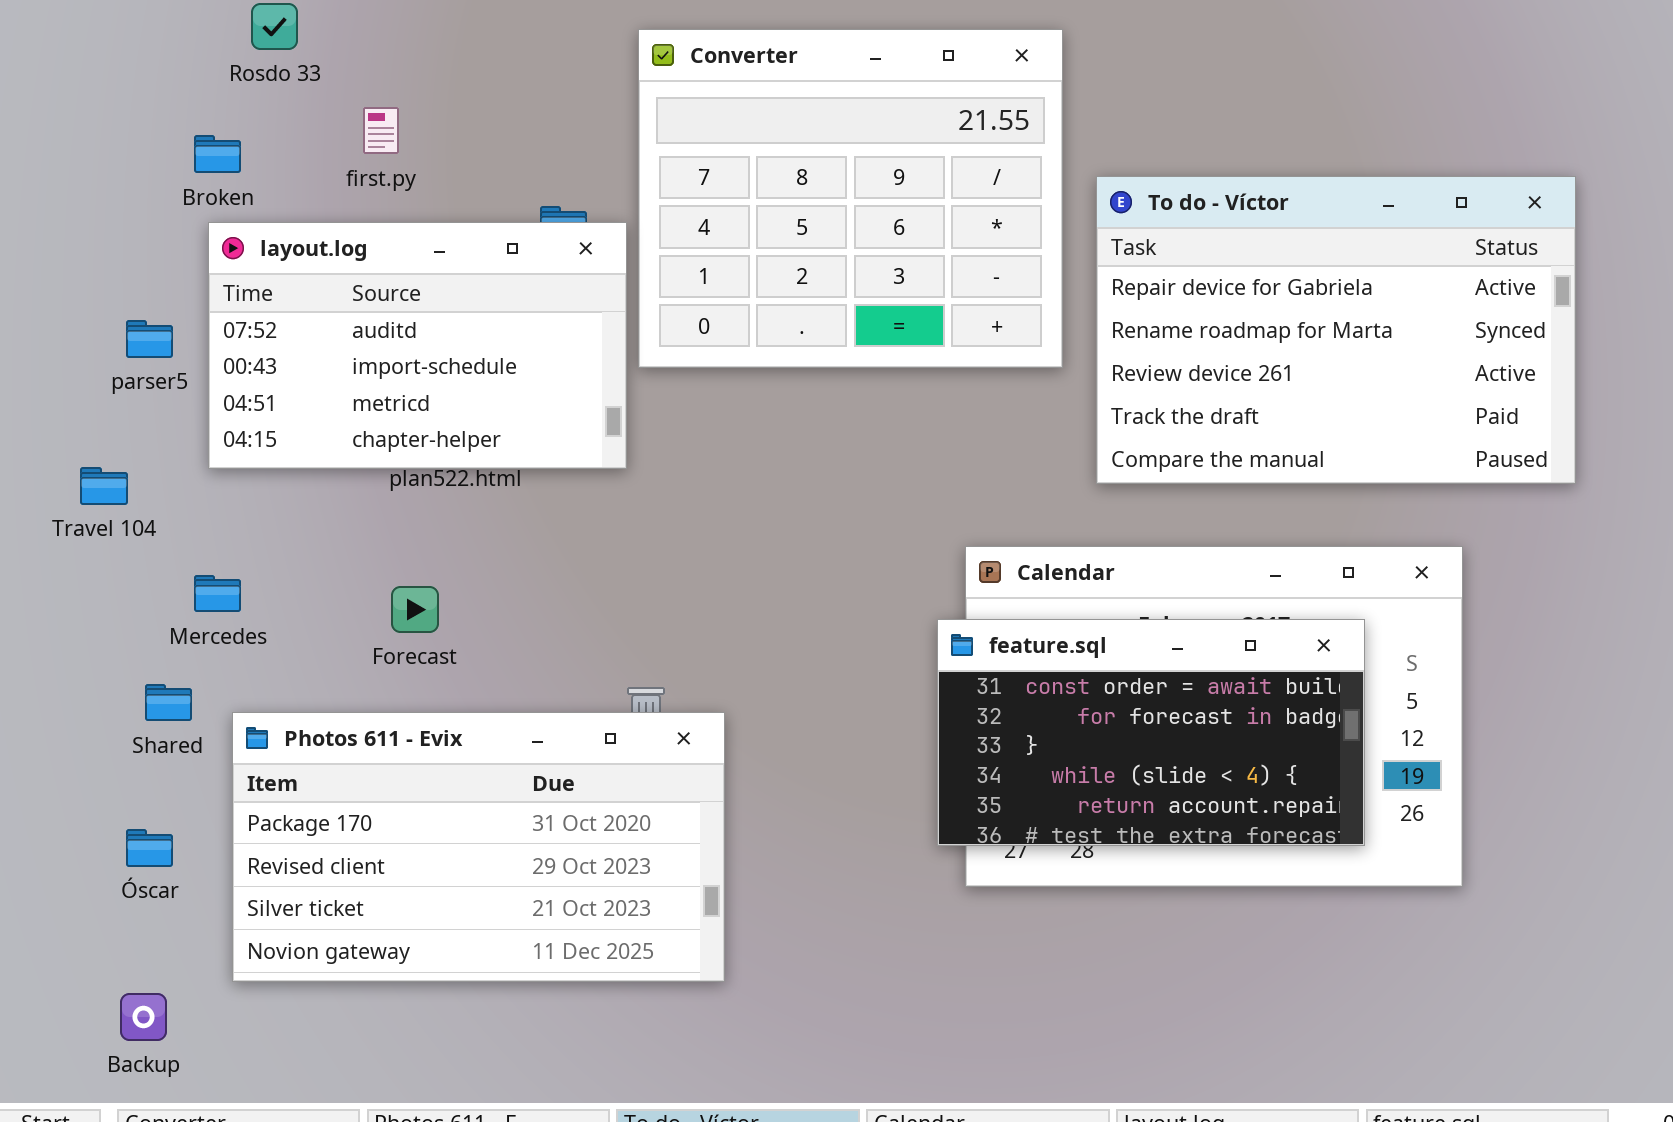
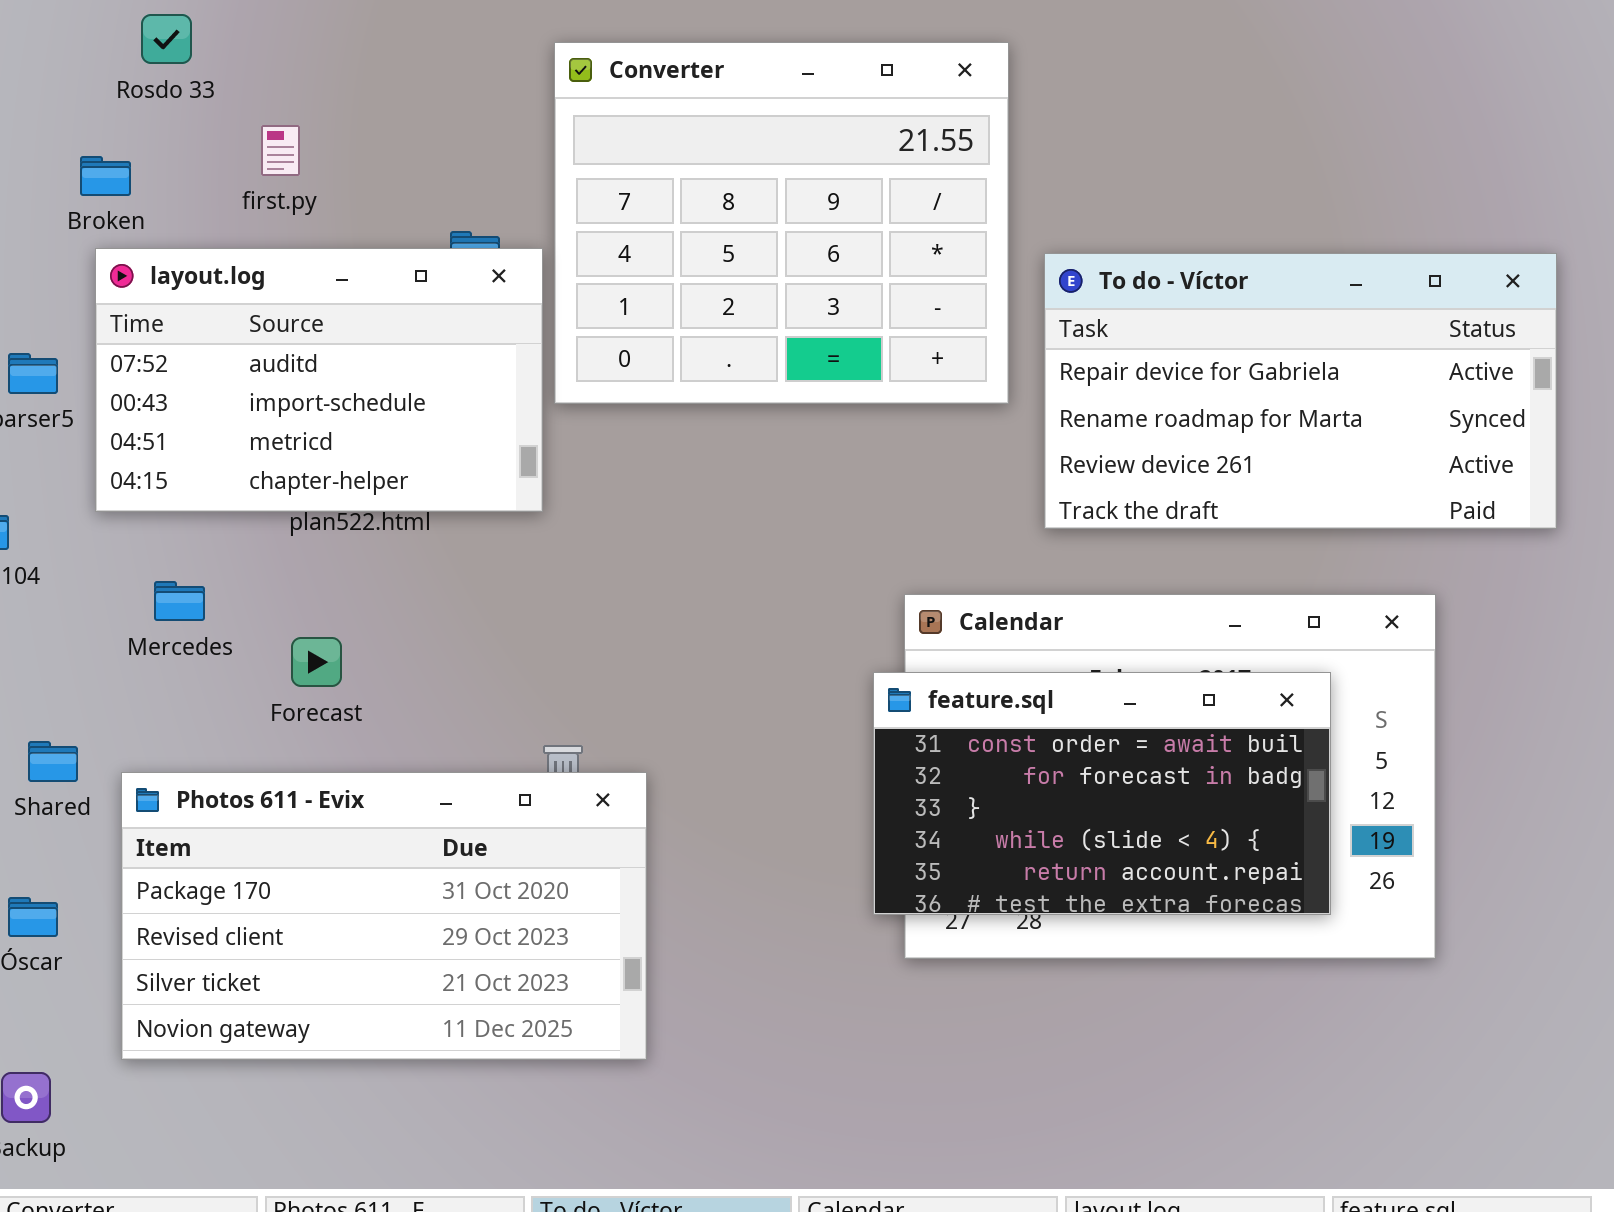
To do - Víctor: [1096,176,1576,484] -> [1044,253,1557,529], resized
Mercedes: [194,575,241,612] -> [154,581,205,621], moved

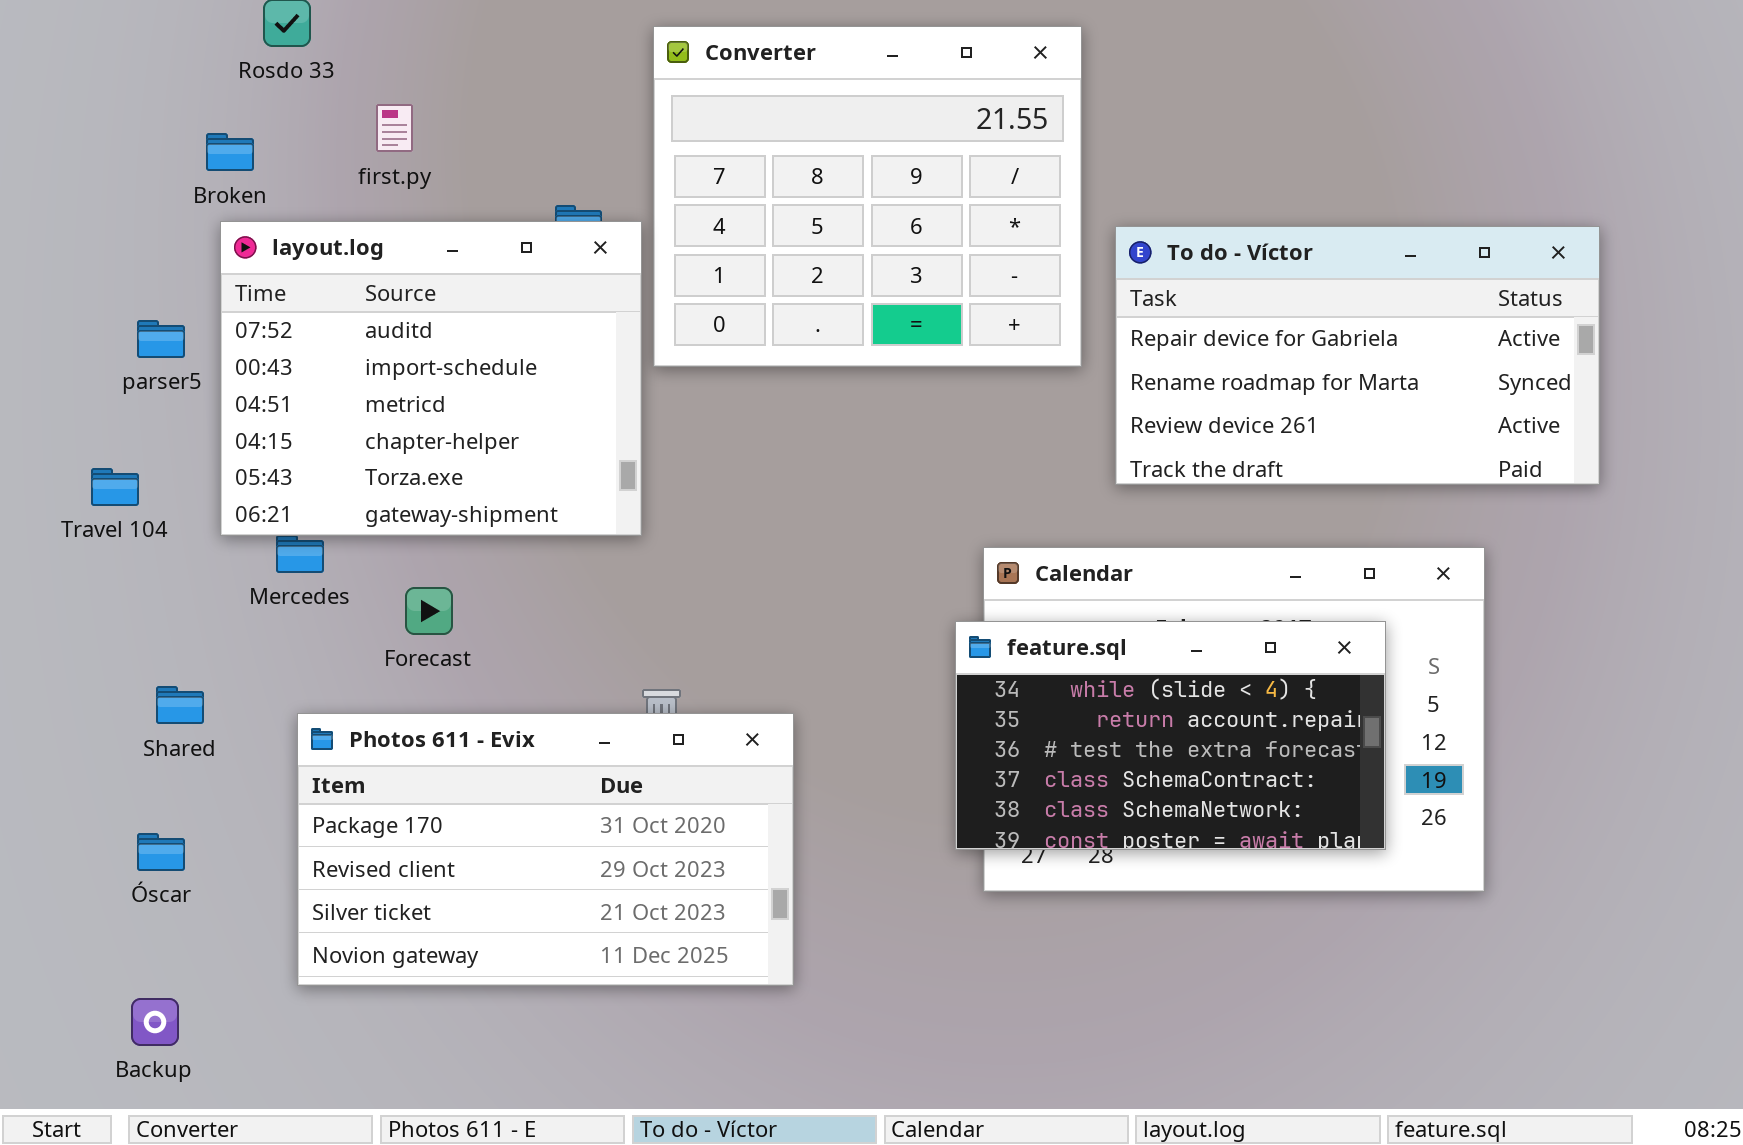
layout.log: [95,248,543,512] -> [220,221,642,536], resized
feature.sql: [873,672,1331,915] -> [955,621,1386,850], scrolled down 3 rows
Photos 611 - Evix: [121,772,647,1060] -> [297,713,794,986], moved

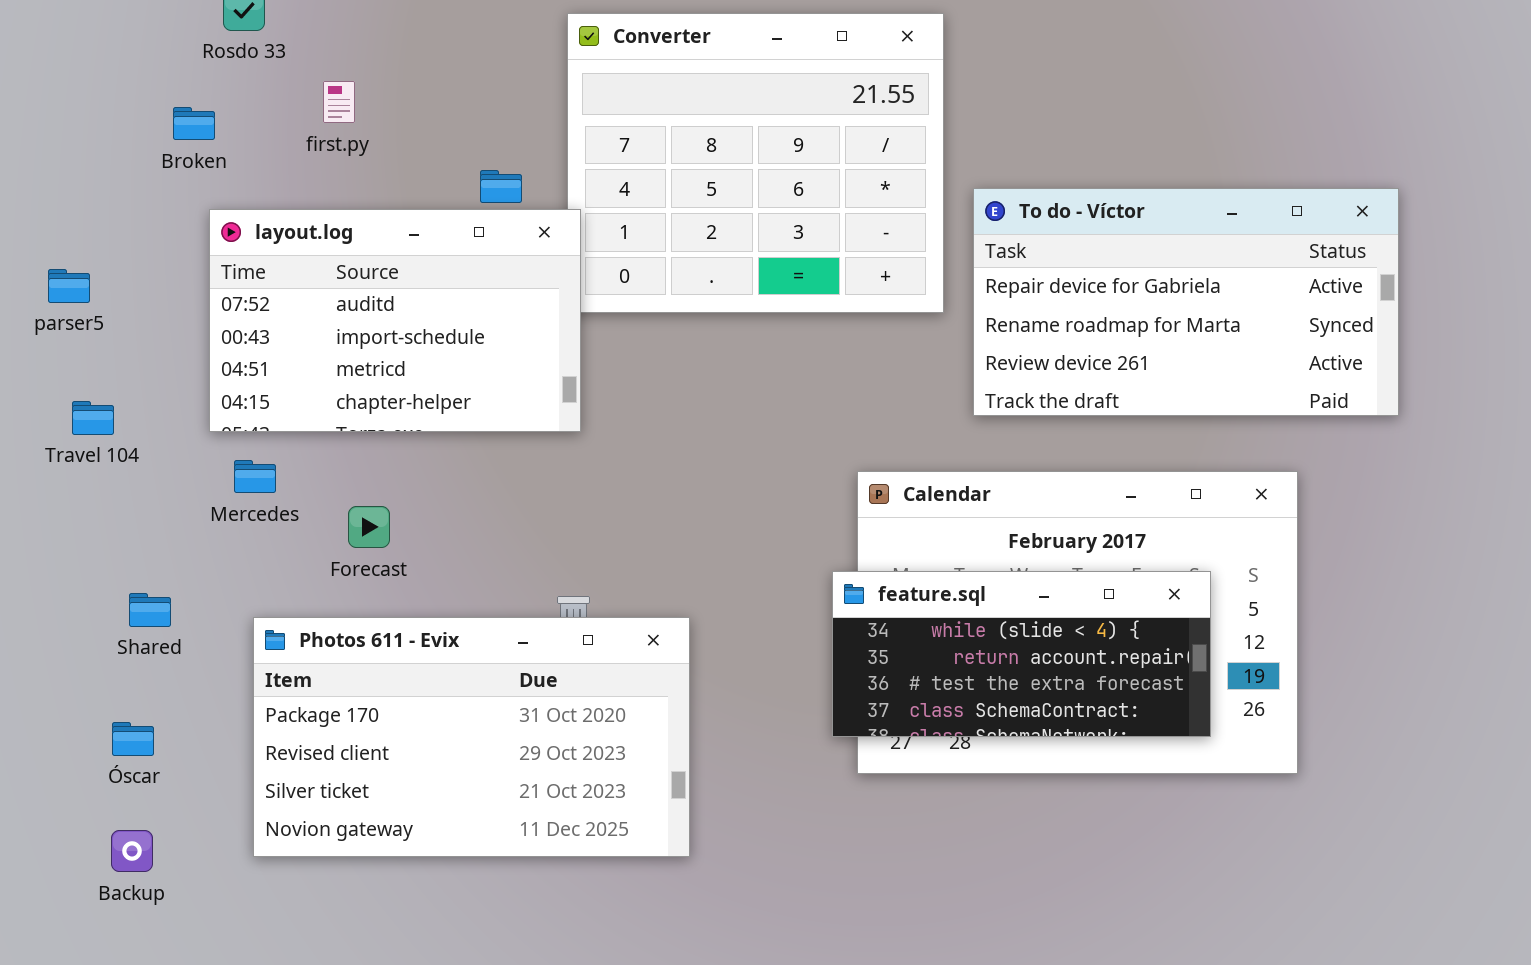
layout.log: [220,221,642,536] -> [209,209,581,432], moved, resized
parser5: [137,320,185,358] -> [48,269,90,303], moved
feature.sql: [955,621,1386,850] -> [832,571,1211,737], resized
Backup: [131,998,179,1046] -> [111,830,153,872], moved

